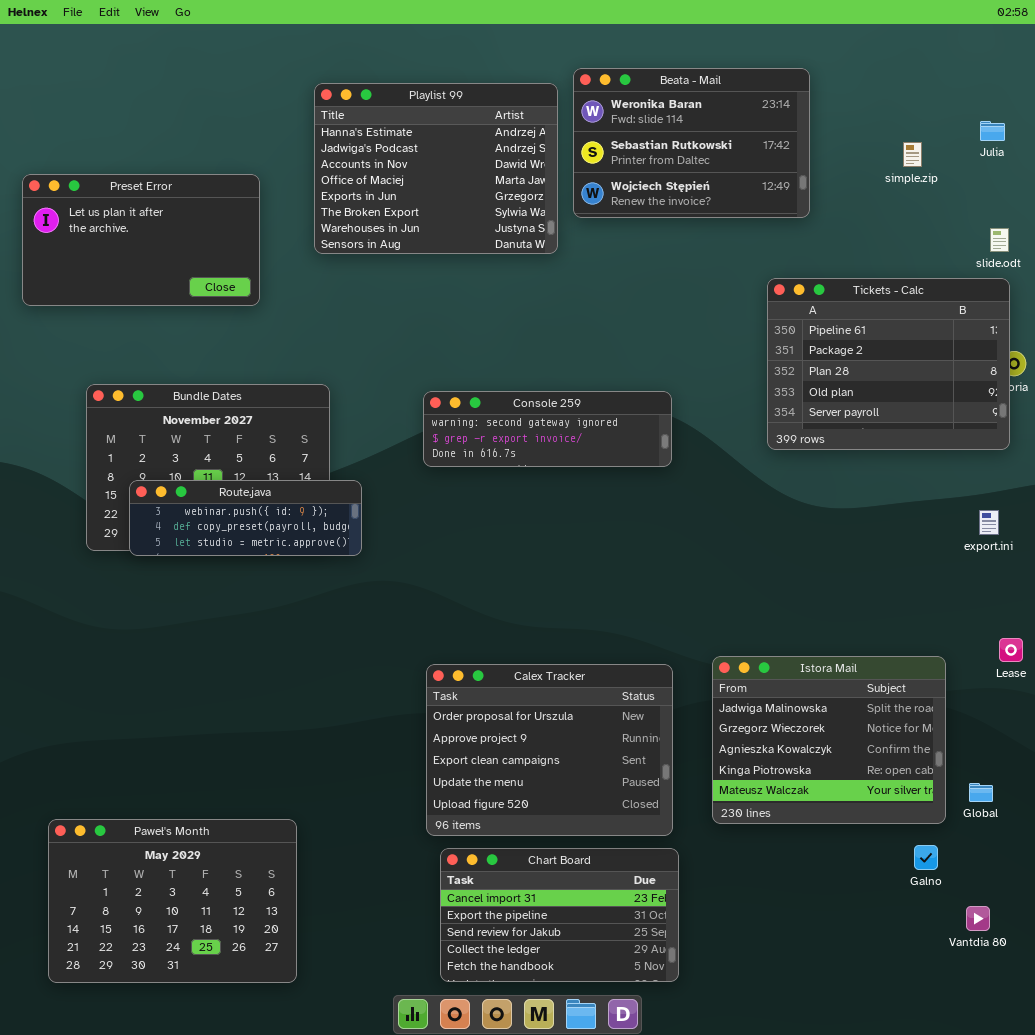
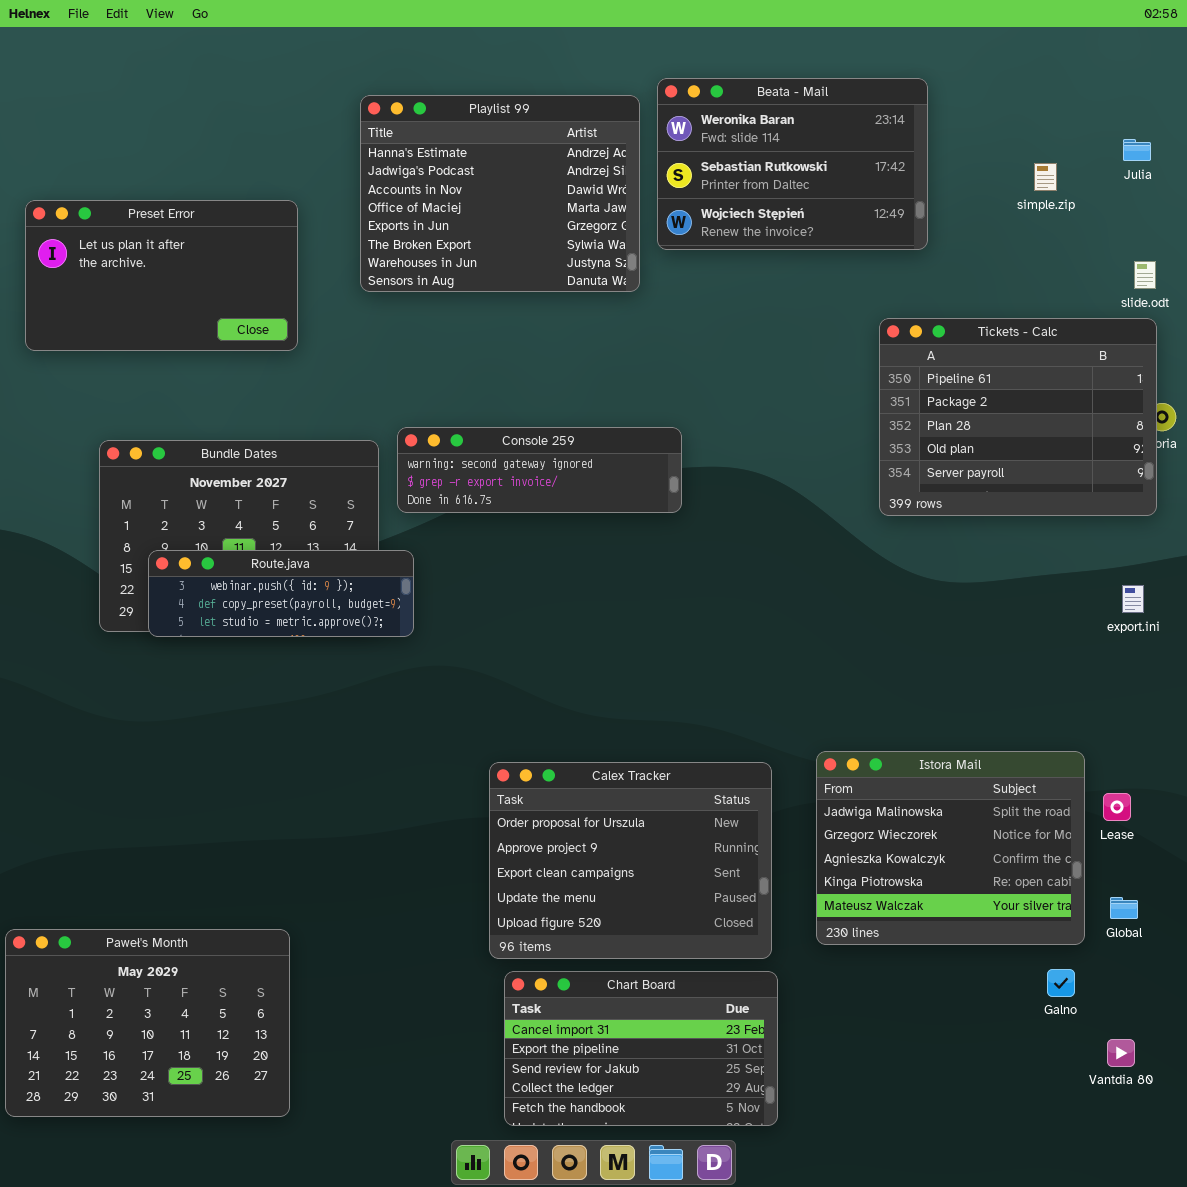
Console 259: [423,391,672,467] -> [397,427,682,513], moved
Lease: [999,638,1023,662] -> [1103,793,1131,821], moved
Paweł's Month: [48,819,297,983] -> [5,929,290,1117], moved

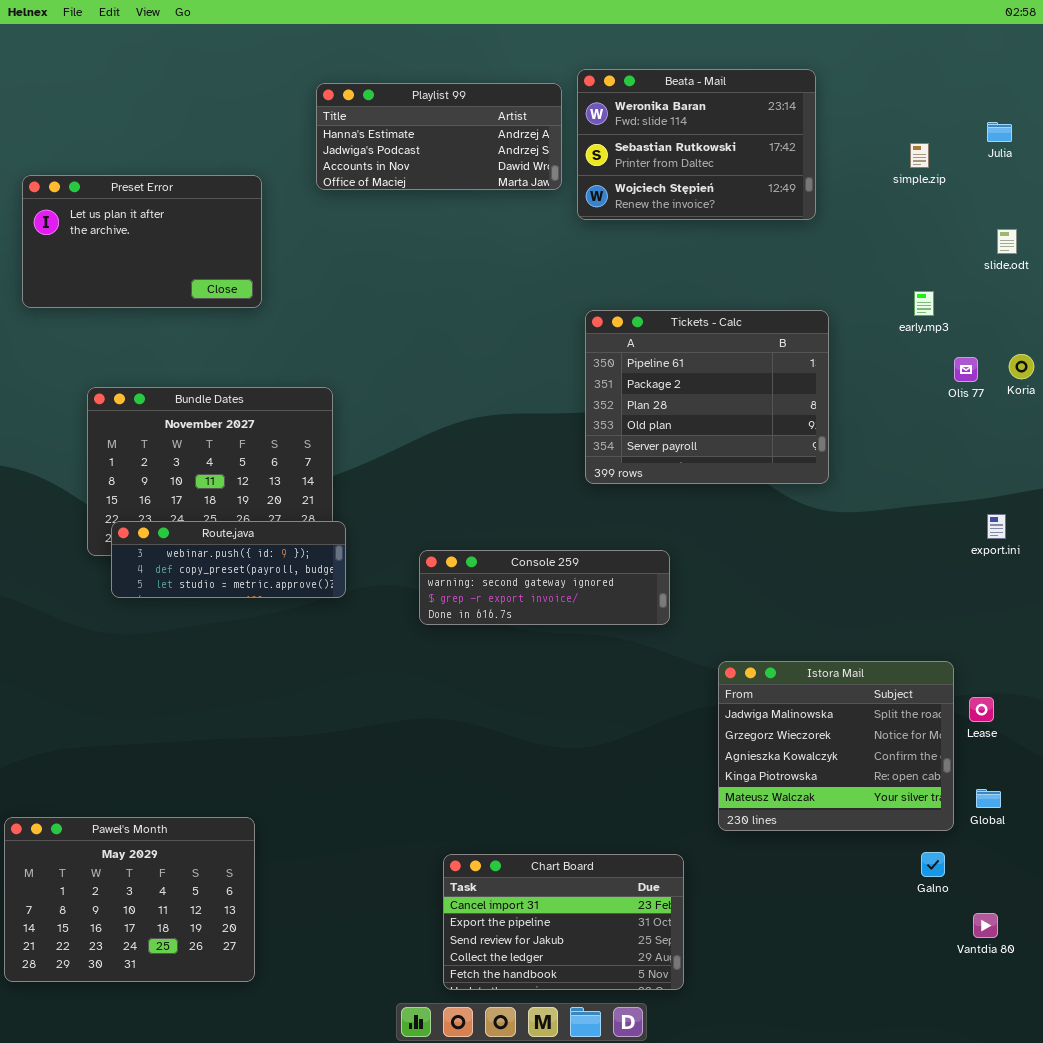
Playlist 99: [360,95,640,292] -> [316,83,562,190], resized
Tickets - Calc: [879,318,1157,516] -> [585,310,829,484], moved
Console 259: [397,427,682,513] -> [419,550,670,625], moved
Route.java: [148,550,414,637] -> [111,521,346,598], moved
Calex Tracker: [489,762,772,959] -> none, closed

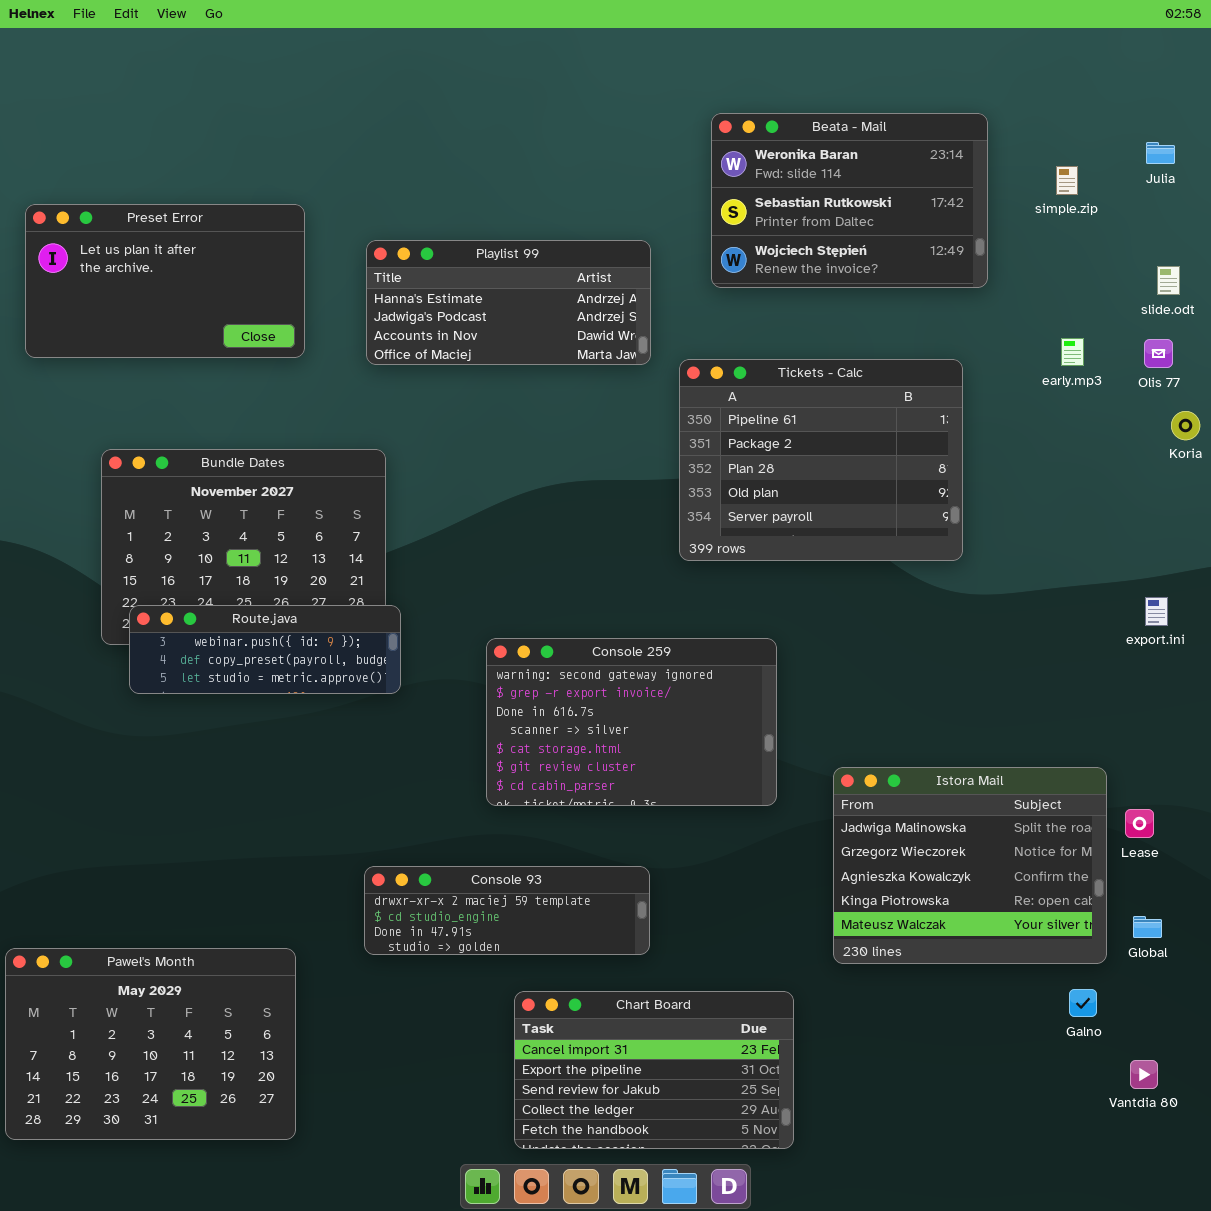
Beata - Mail: [577,69,816,220] -> [711,113,988,288], moved
Playlist 99: [316,83,562,190] -> [366,240,651,365], moved
Olis 77: [954,357,978,382] -> [1144,339,1173,368], moved
Console 259: [419,550,670,625] -> [486,638,777,806], resized
Console 93: none -> [364,866,650,955], opened

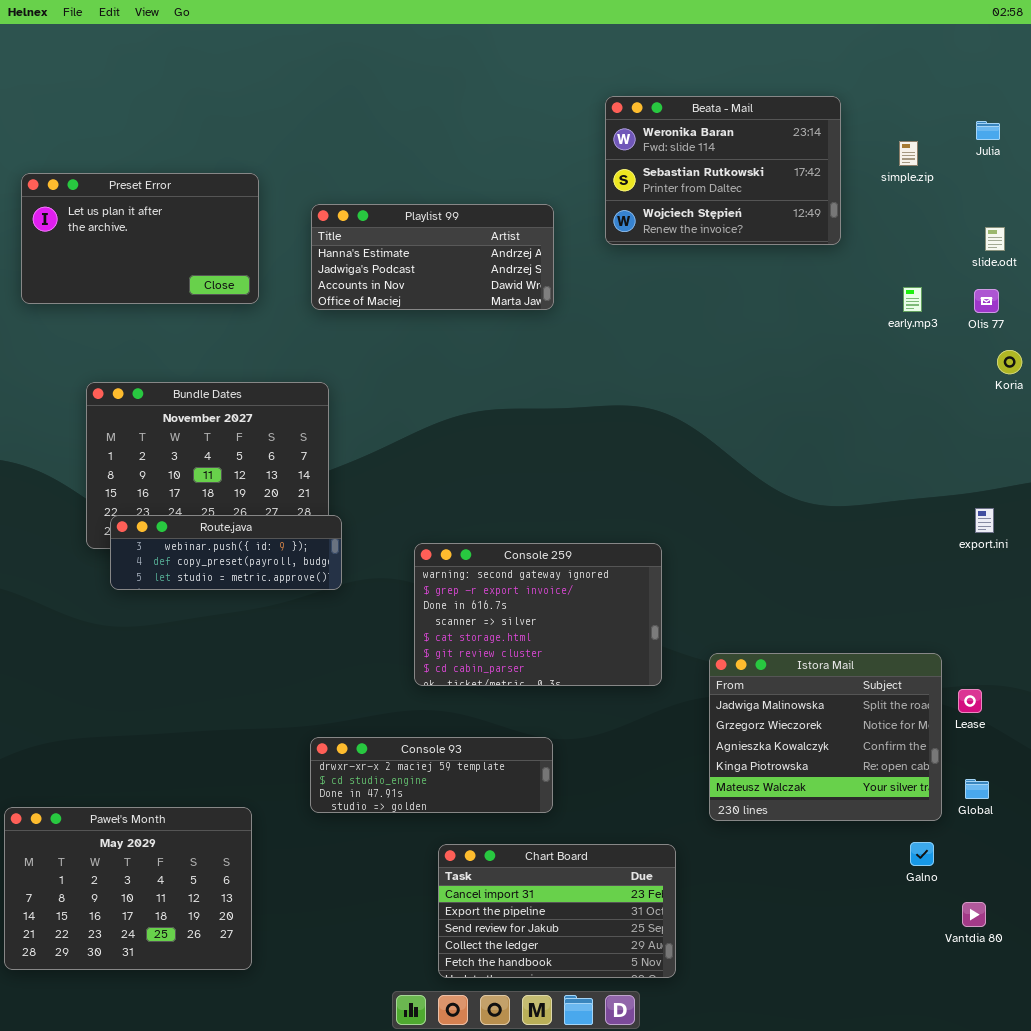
Tickets - Calc: [679,359,963,561] -> none, closed

